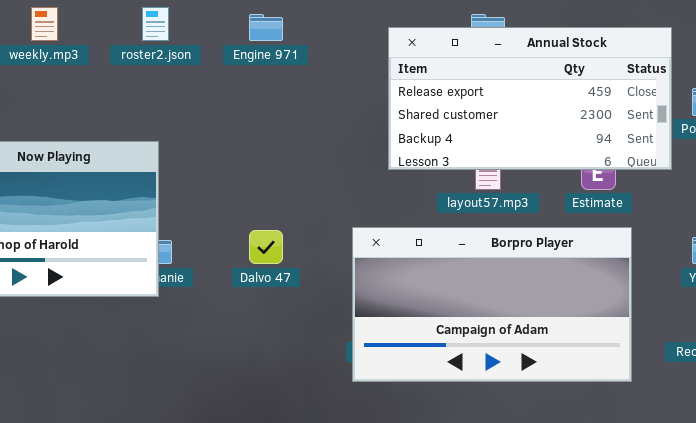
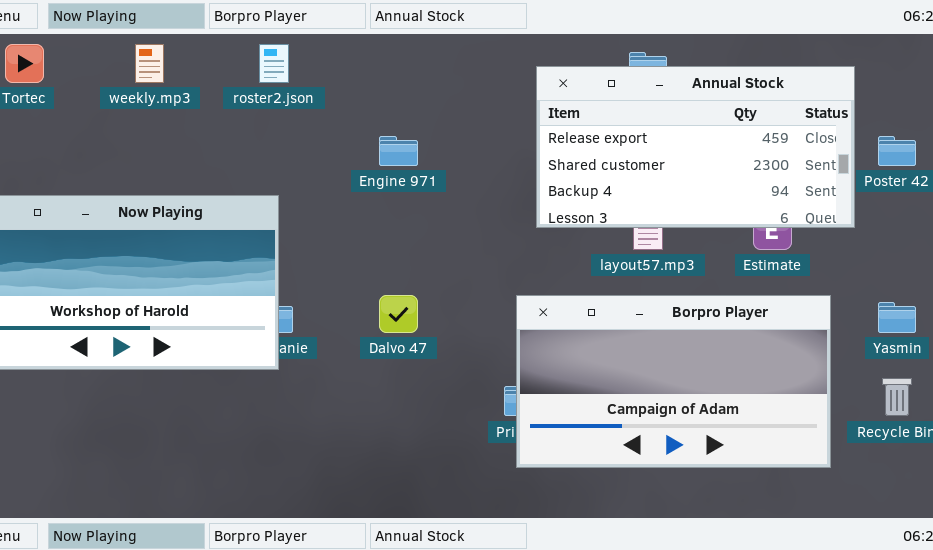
Engine 971: [249,14,283,41] -> [379,136,418,166], moved
Borpro Player: [352,227,632,382] -> [516,295,831,468], moved

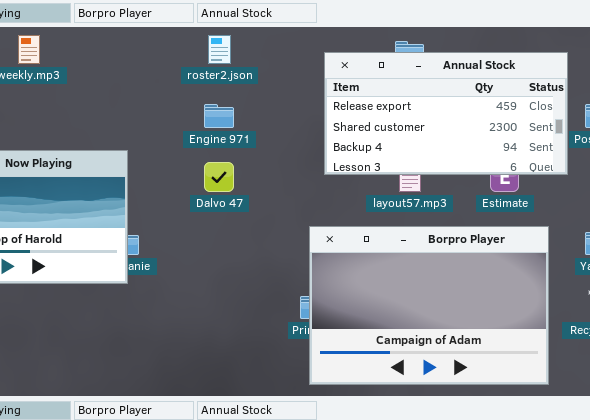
roster2.json: [259,44,289,83] -> [208,35,231,64], moved
Dalvo 47: [379,295,418,333] -> [204,162,234,192], moved
Borpro Player: [516,295,831,468] -> [309,226,549,385], resized

